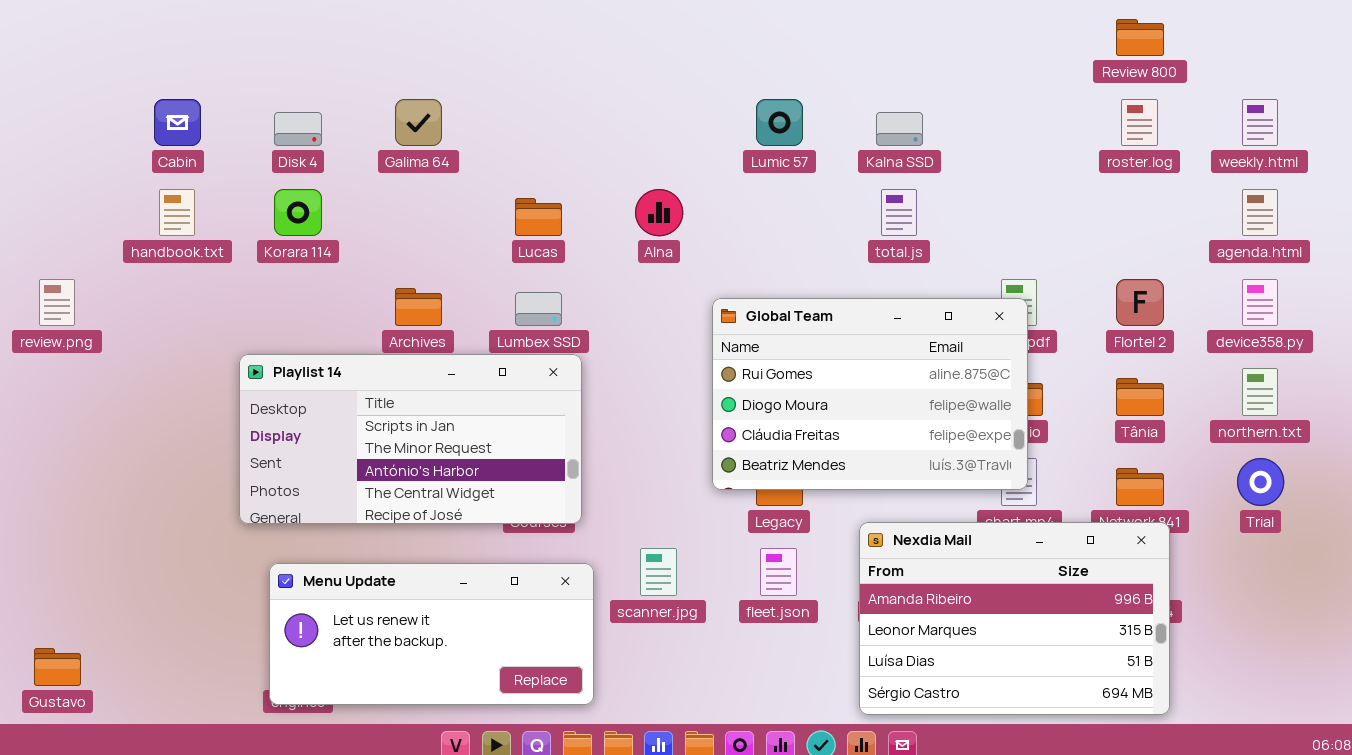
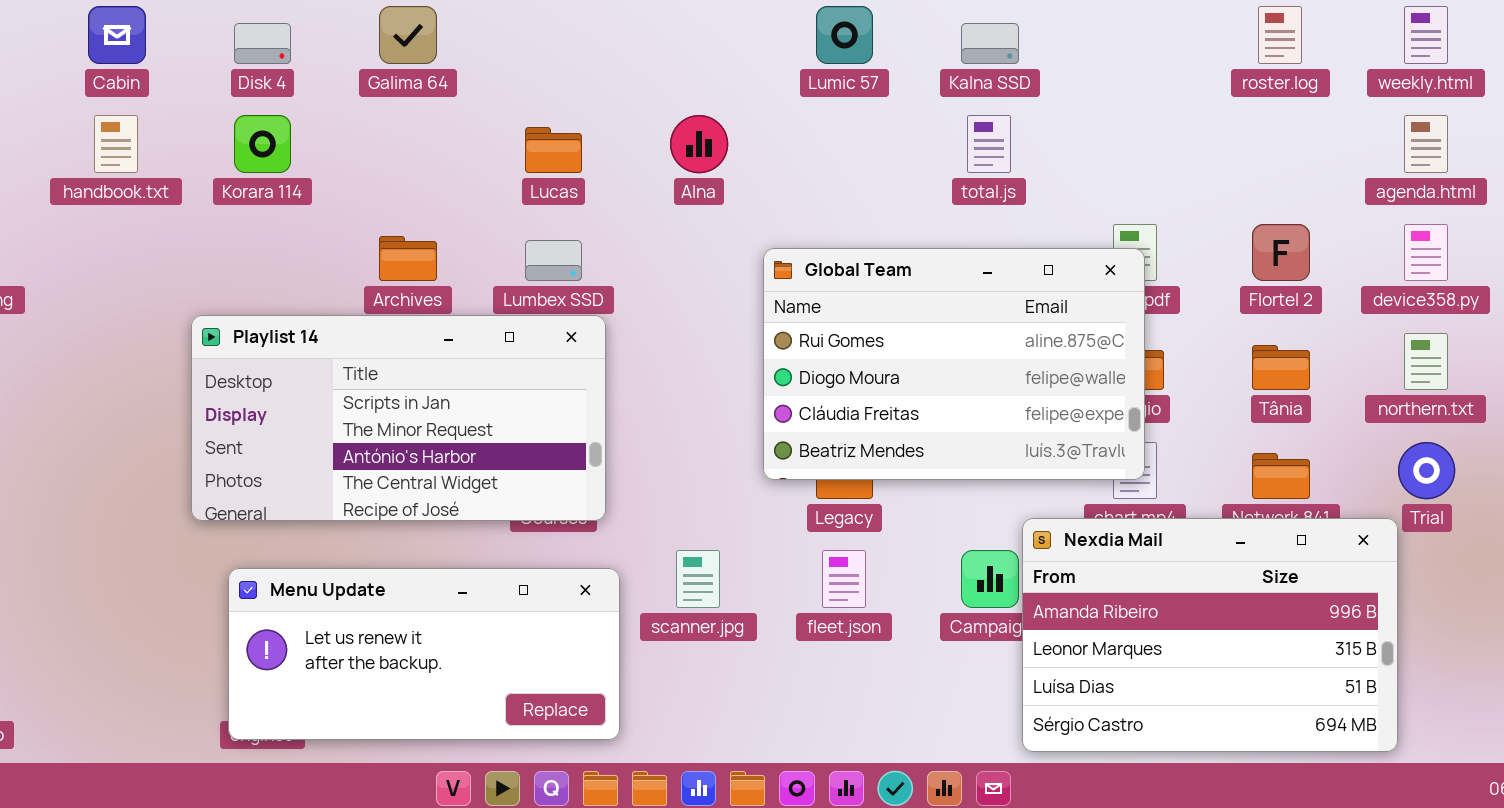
Nexdia Mail: [859,522,1170,715] -> [1022,518,1398,752], moved

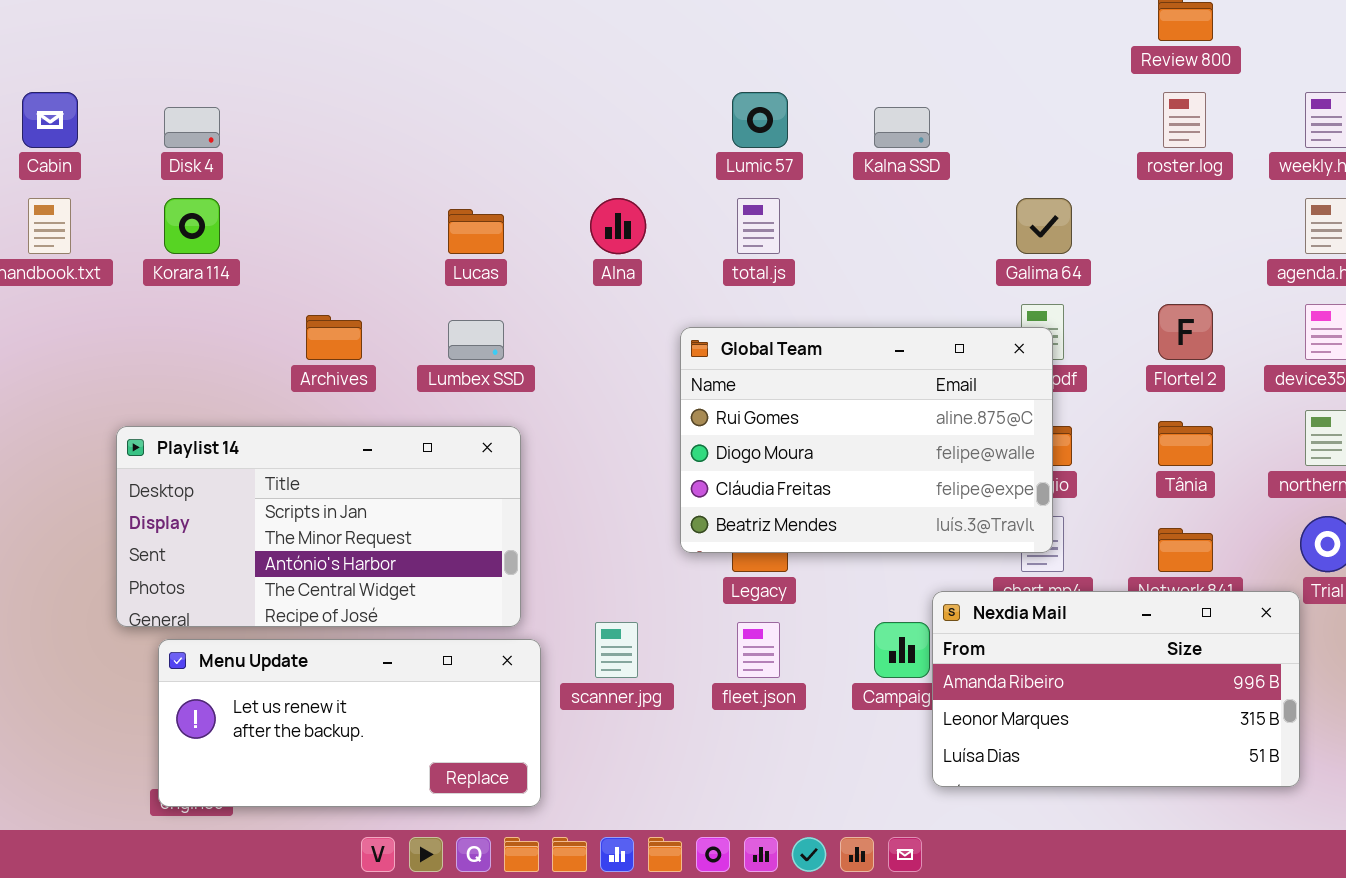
Galima 64: [379,6,437,64] -> [1016,198,1072,254], moved
total.js: [967,115,1011,173] -> [737,198,780,254], moved
Playlist 14: [191,315,606,521] -> [116,426,521,627], moved
Nexdia Mail: [1022,518,1398,752] -> [932,591,1300,787], resized

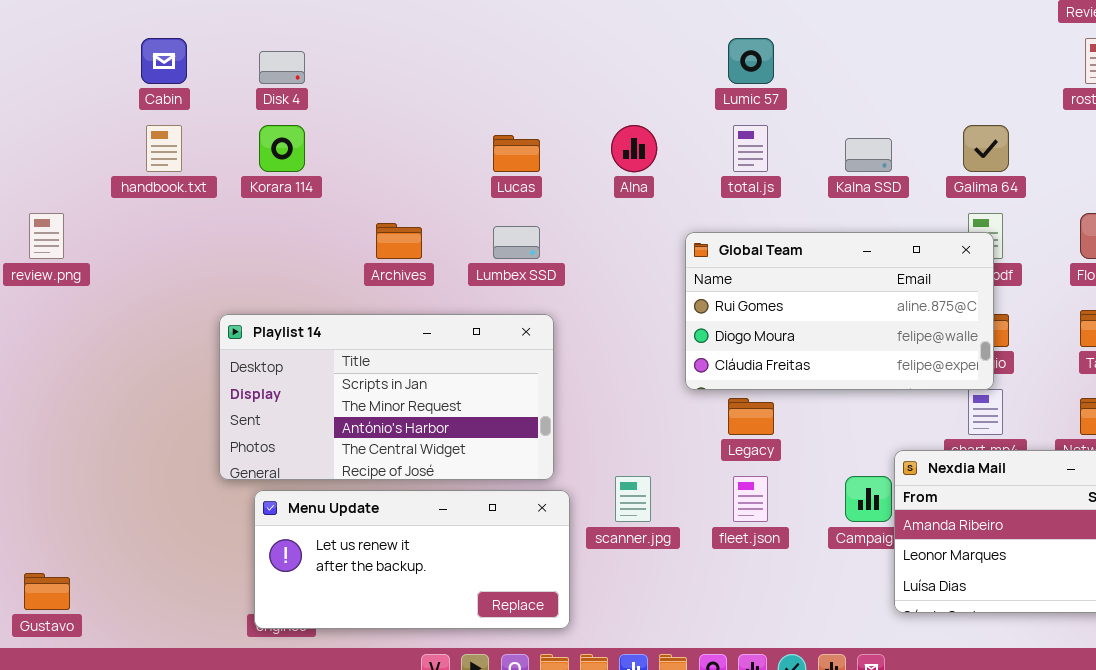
Kalna SSD: [874,107,930,148] -> [845,138,892,172], moved
Global Team: [680,327,1053,553] -> [685,232,994,390], resized

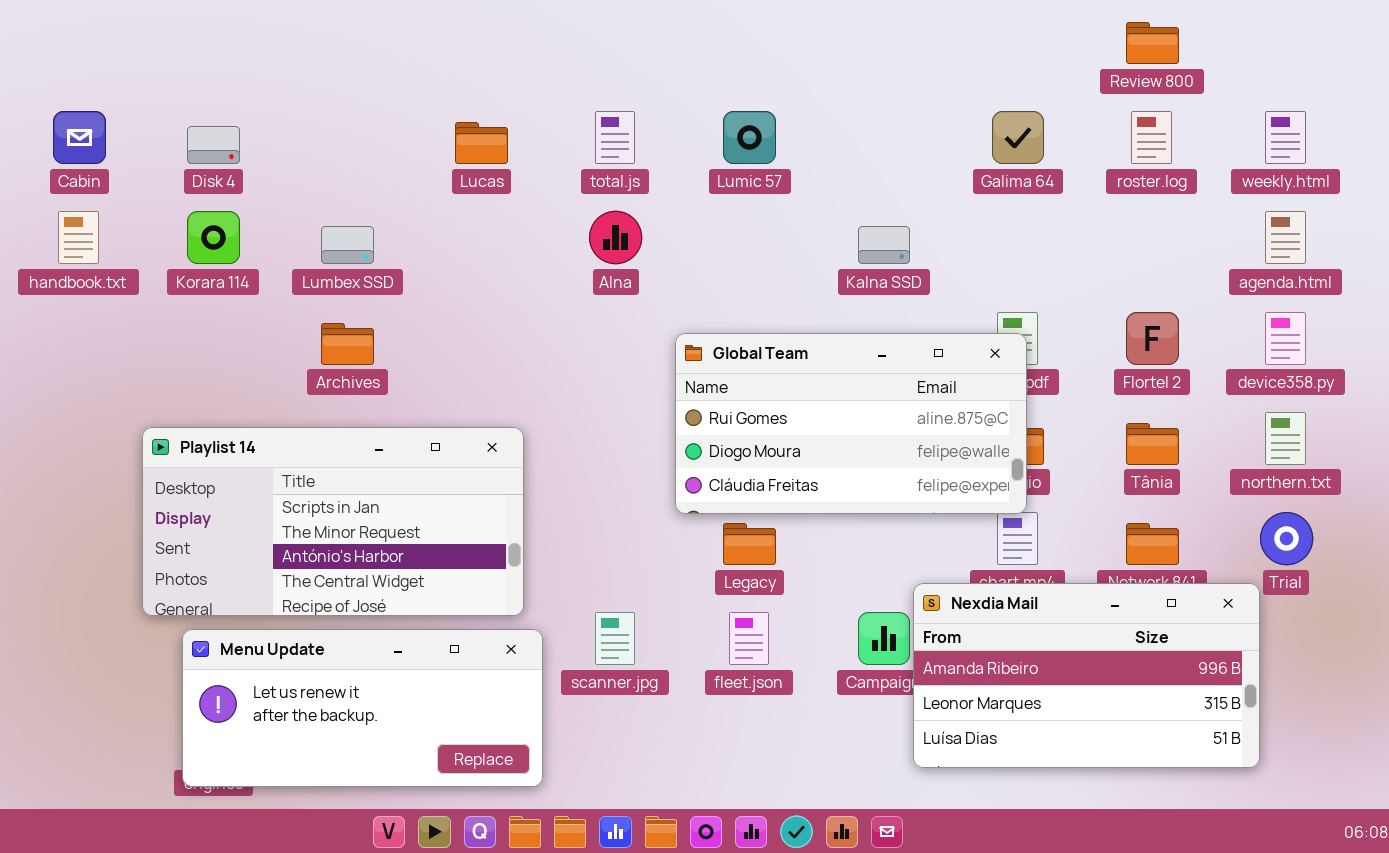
total.js: [733,125,768,172] -> [595,111,635,164], moved
Galima 64: [963,125,1009,172] -> [992,111,1044,164], moved
Lucas: [493,135,540,172] -> [455,122,508,164], moved
Lumbex SSD: [493,226,540,259] -> [321,226,374,264], moved

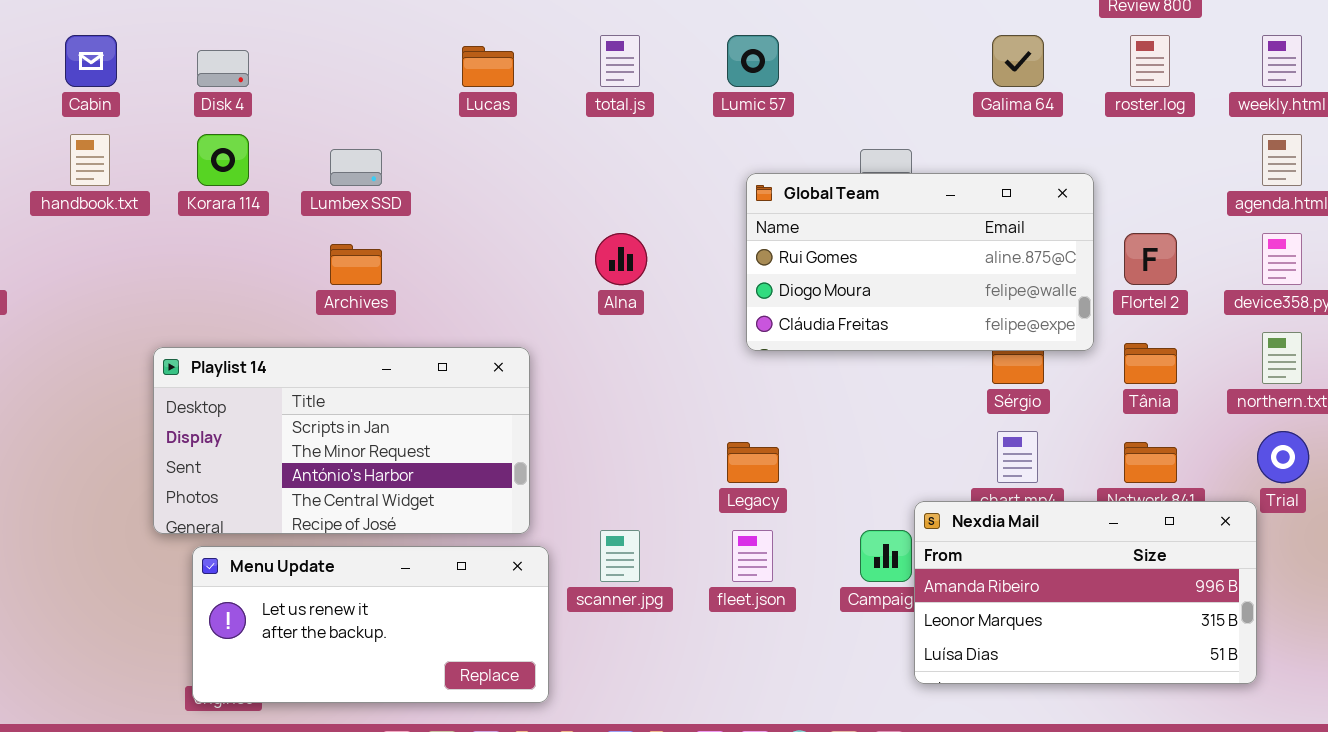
Alna: [589,211,642,264] -> [595,233,647,285], moved
Global Team: [675,333,1027,514] -> [746,173,1094,351], moved

